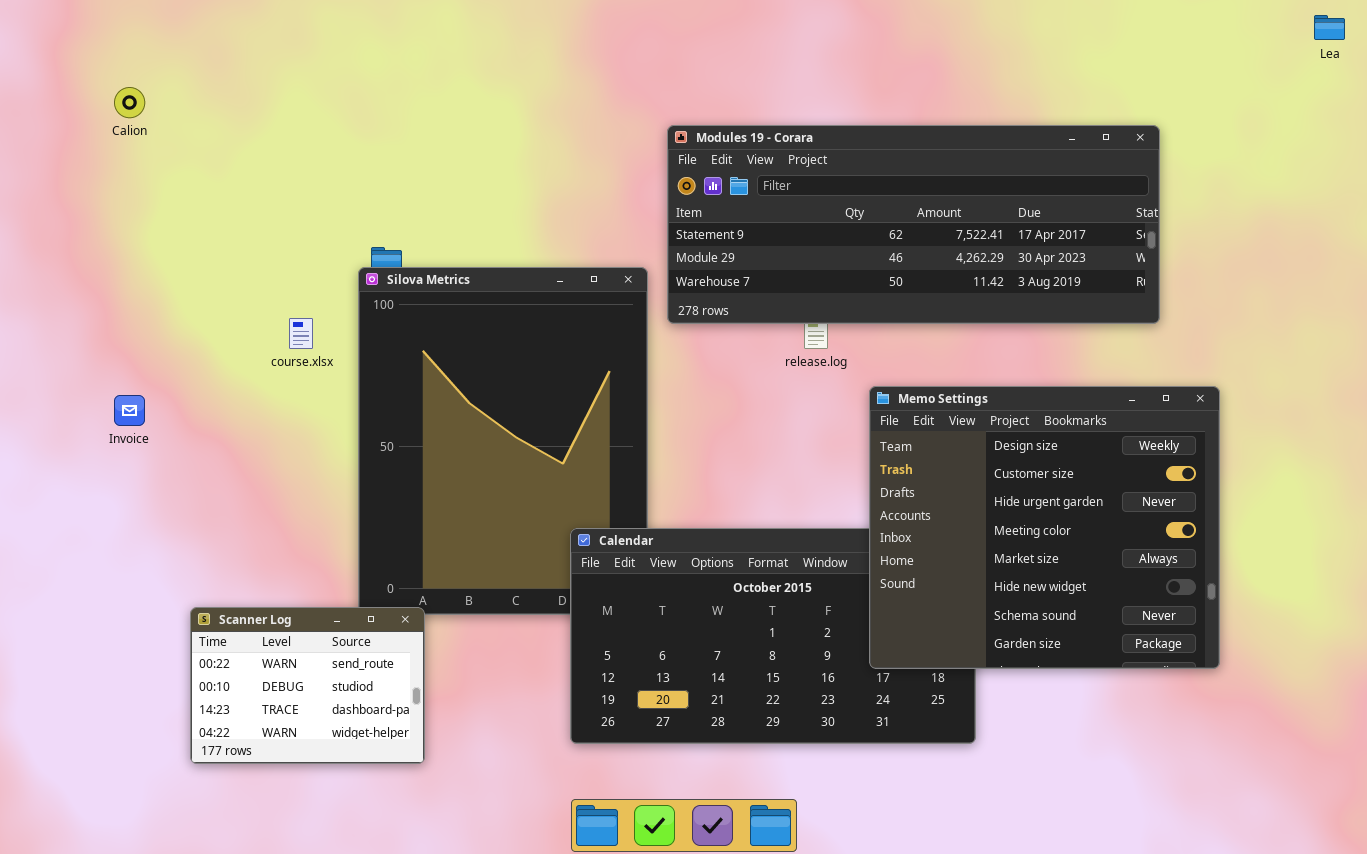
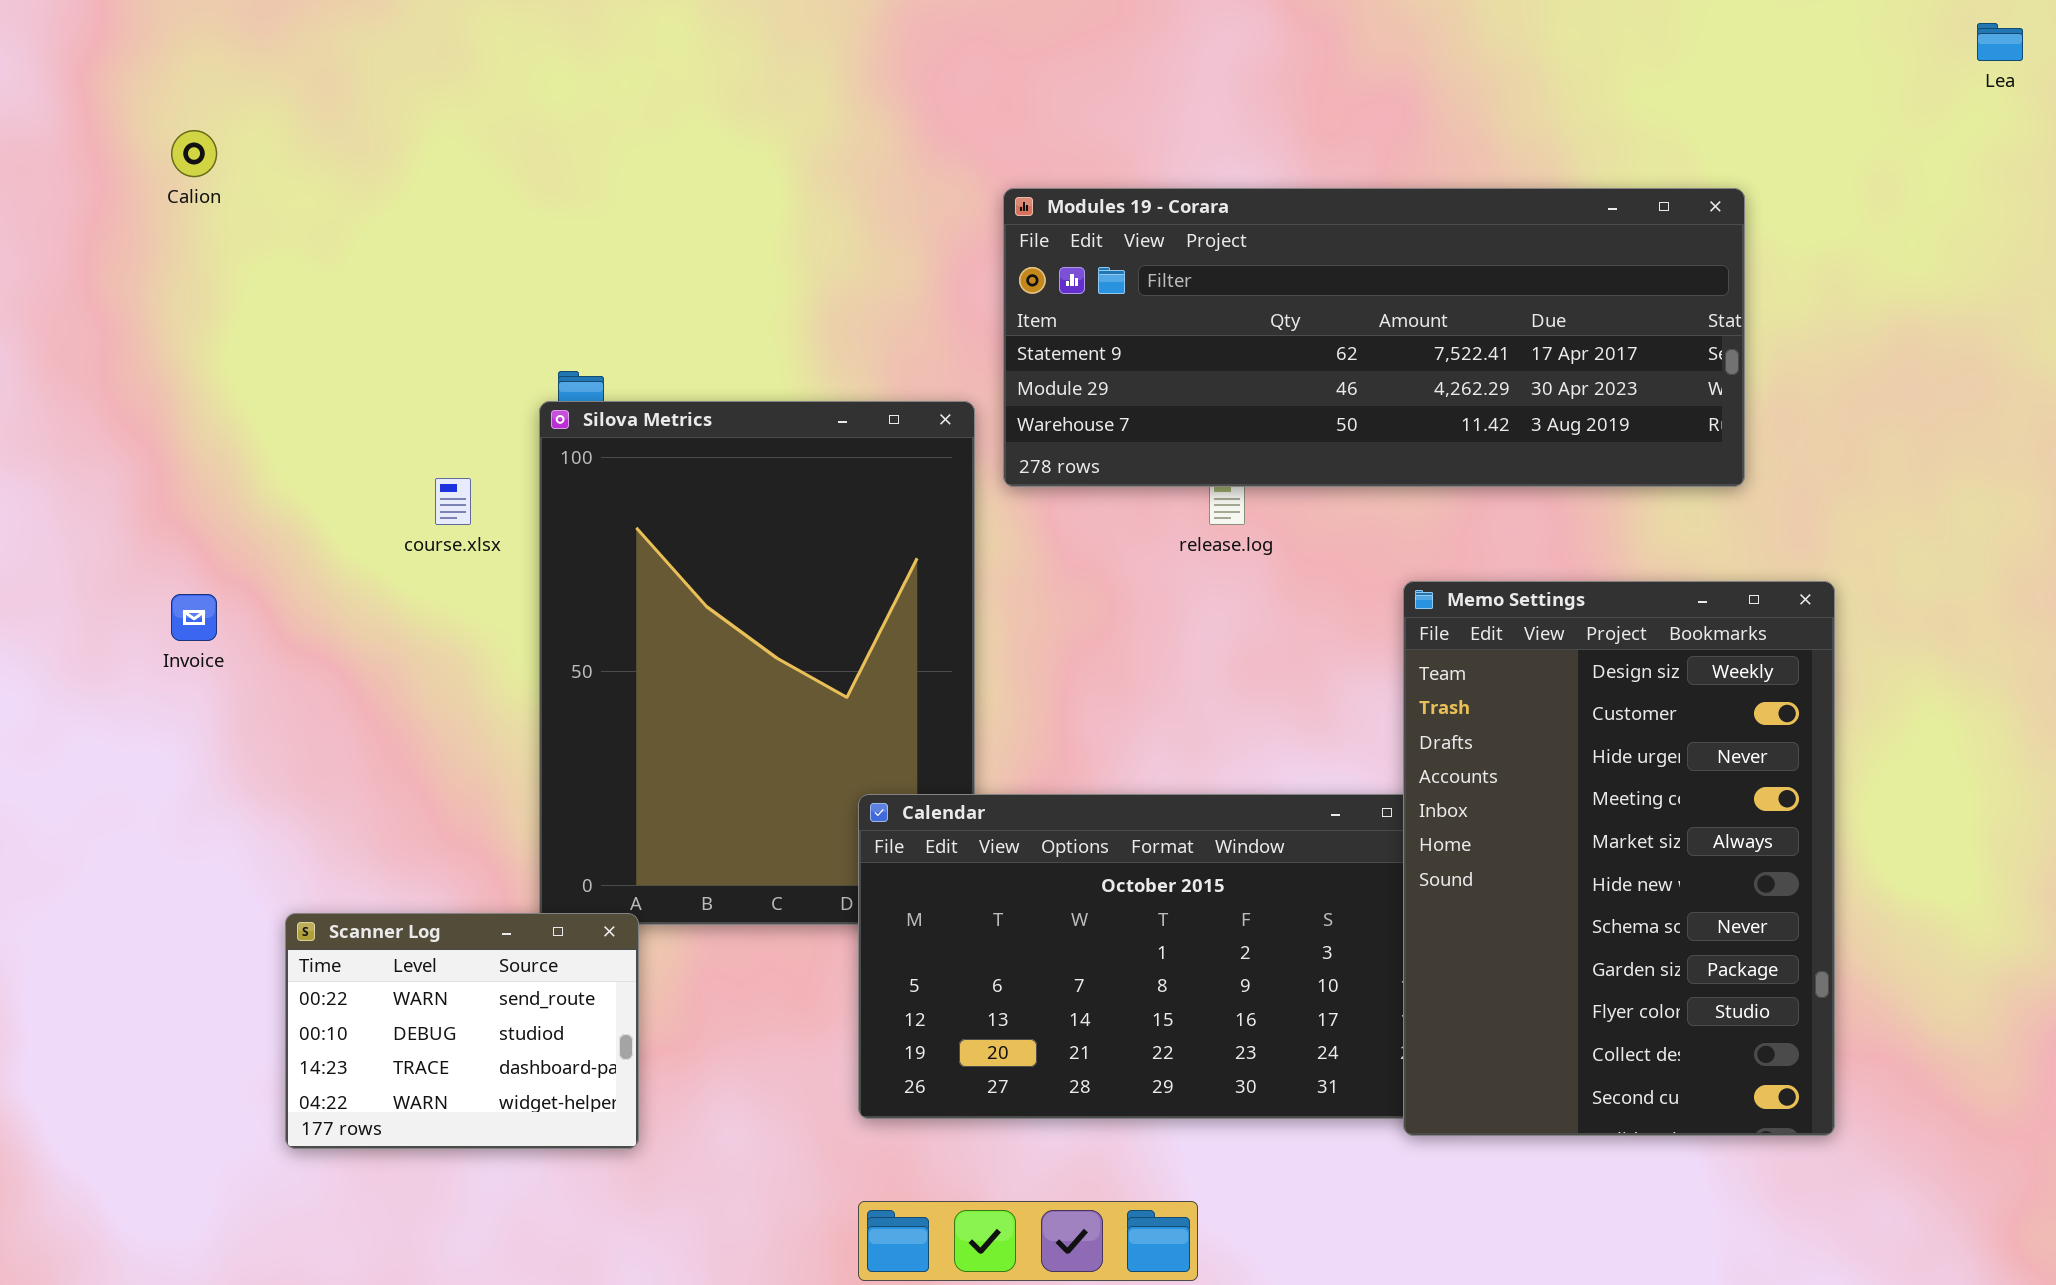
Memo Settings: [869,386,1220,669] -> [1403,581,1835,1136], resized

